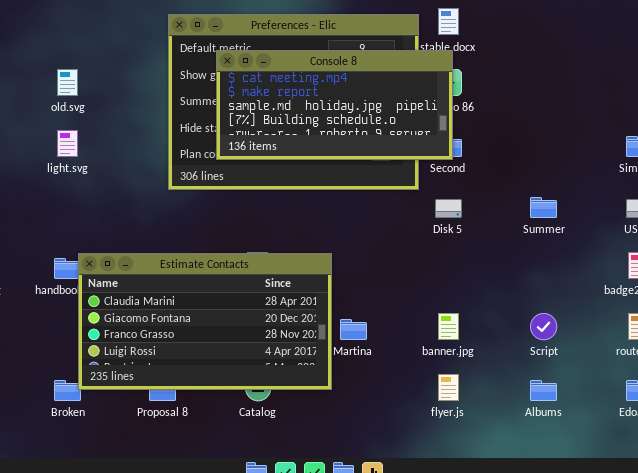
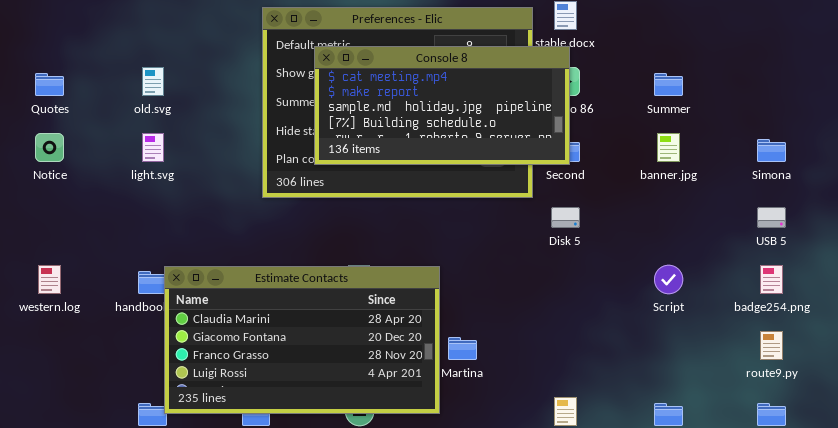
Summer: [530,197,557,218] -> [654,73,683,96], moved
banner.jpg: [438,313,459,340] -> [657,133,680,162], moved
Script: [530,313,557,340] -> [654,265,683,294], moved

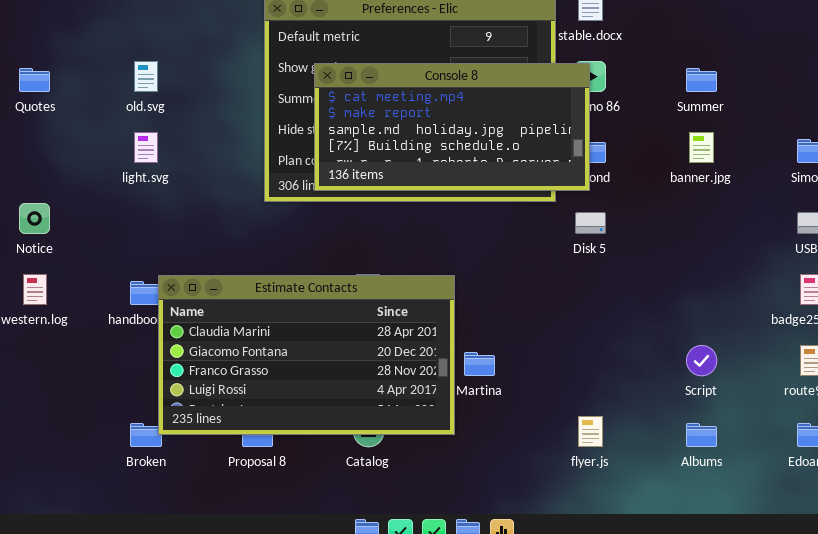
Console 8: [314,46,570,165] -> [314,63,590,191], moved
Notice: [35,133,64,162] -> [19,203,50,234], moved
Script: [654,265,683,294] -> [686,345,717,376], moved

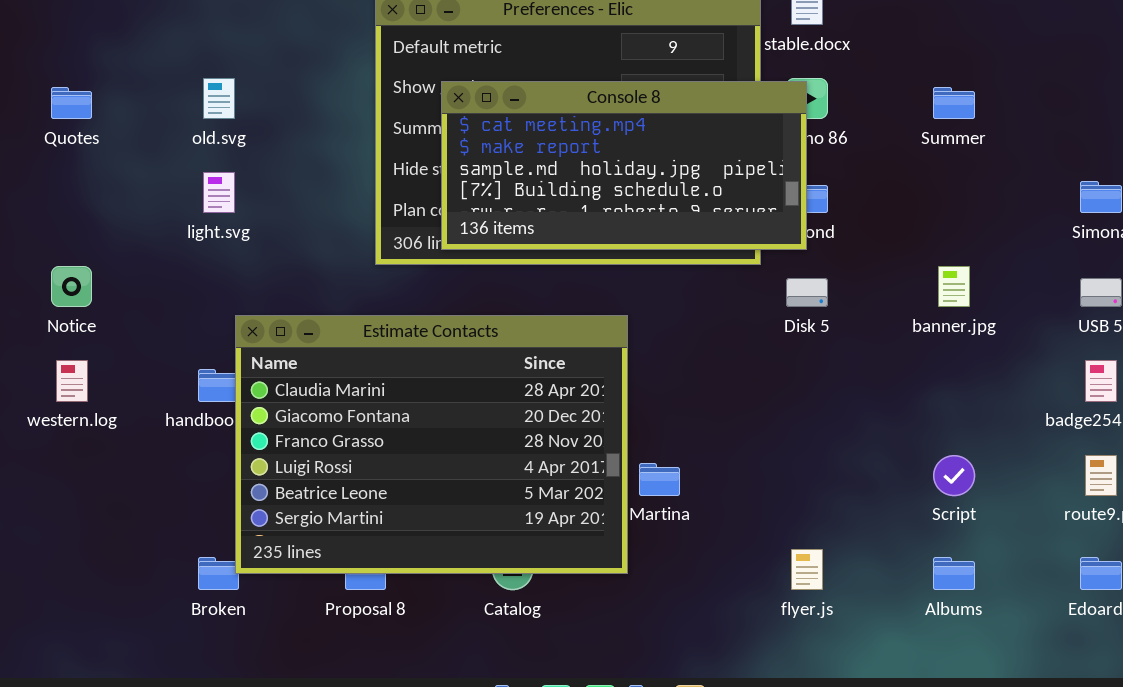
banner.jpg: [689,132,714,163] -> [938,266,970,307], moved
Estimate Contacts: [158,275,455,435] -> [235,315,628,574], resized

